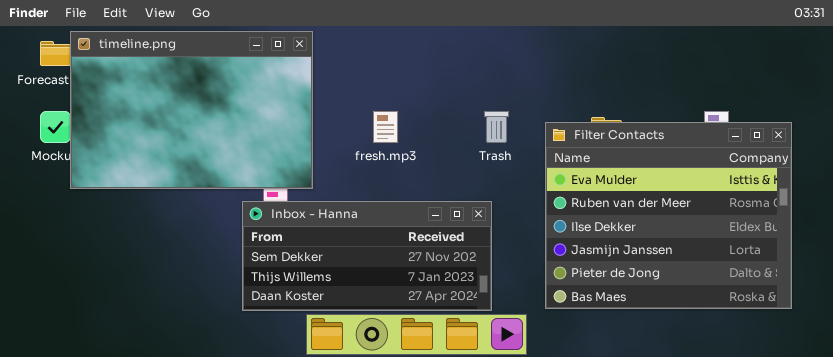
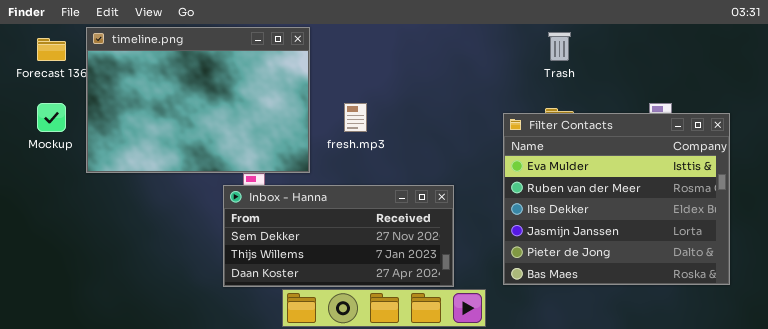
timeline.png: [70,31,313,189] -> [86,27,310,173], moved
Trash: [484,111,509,143] -> [548,32,571,61], moved

